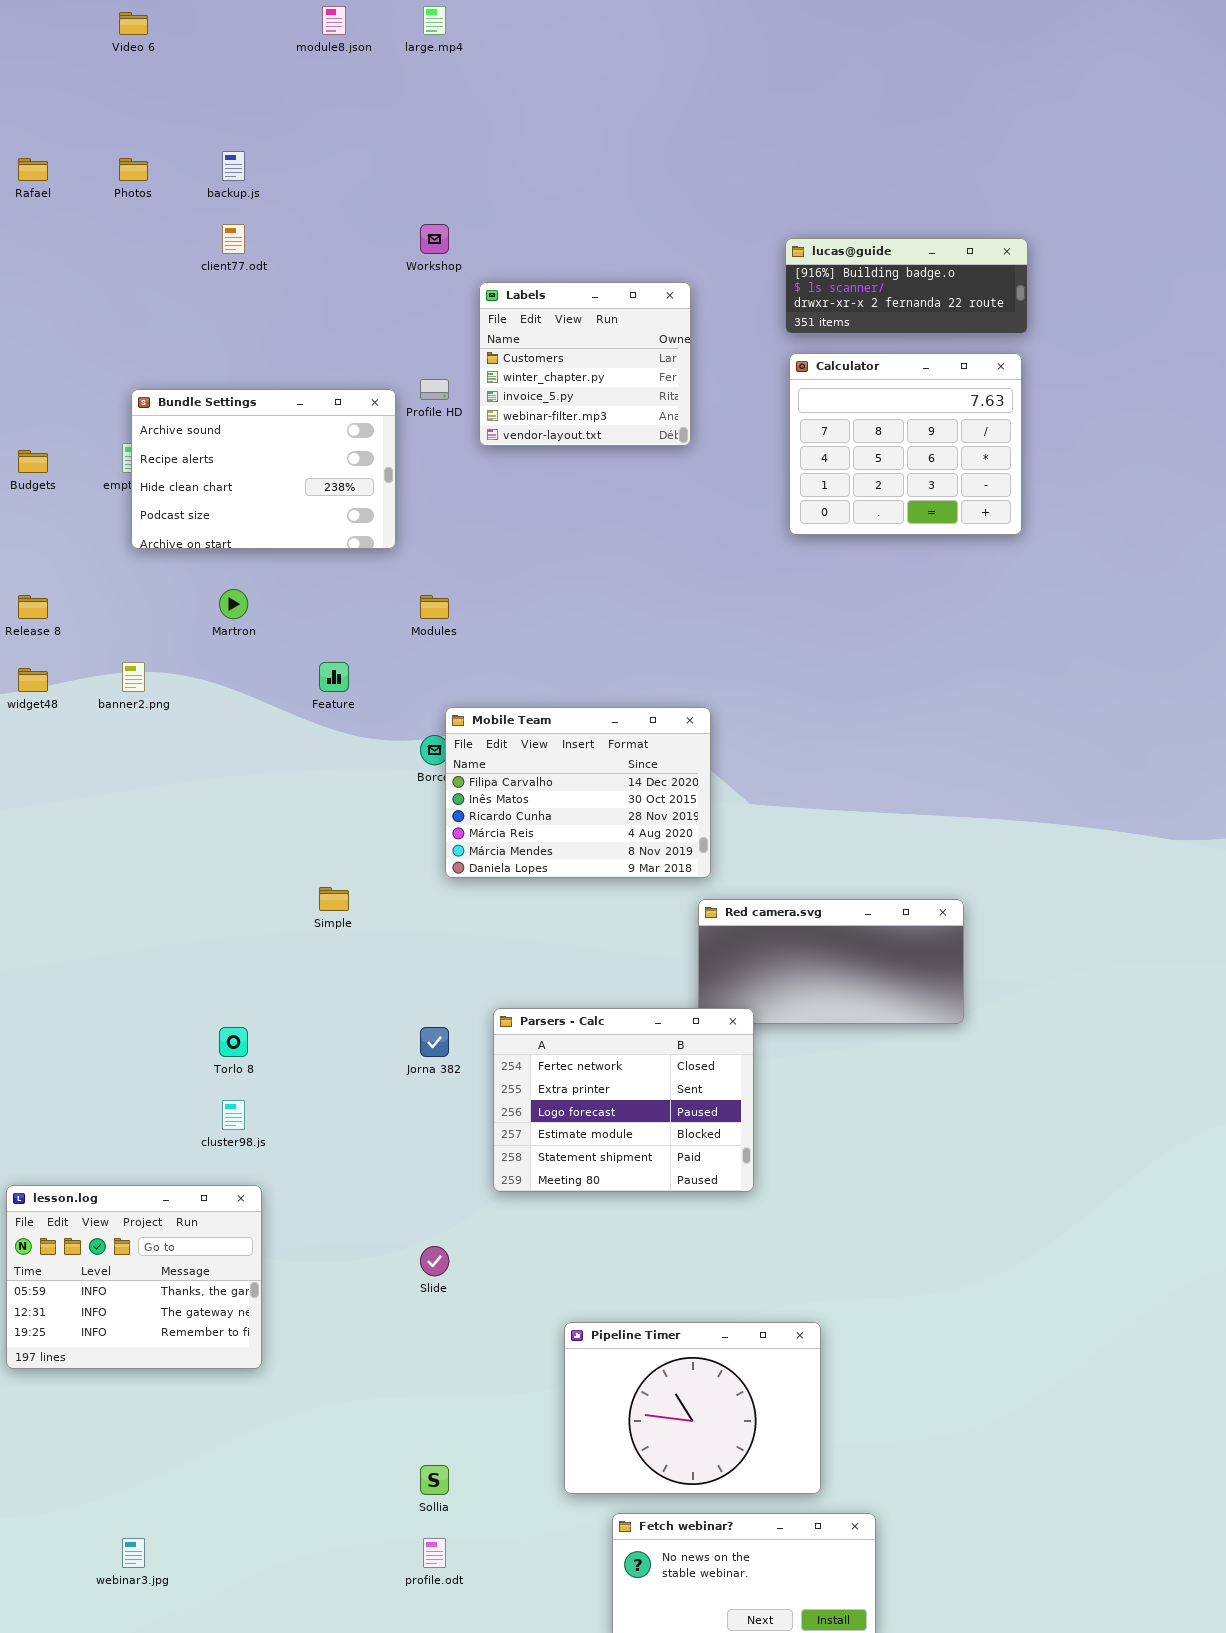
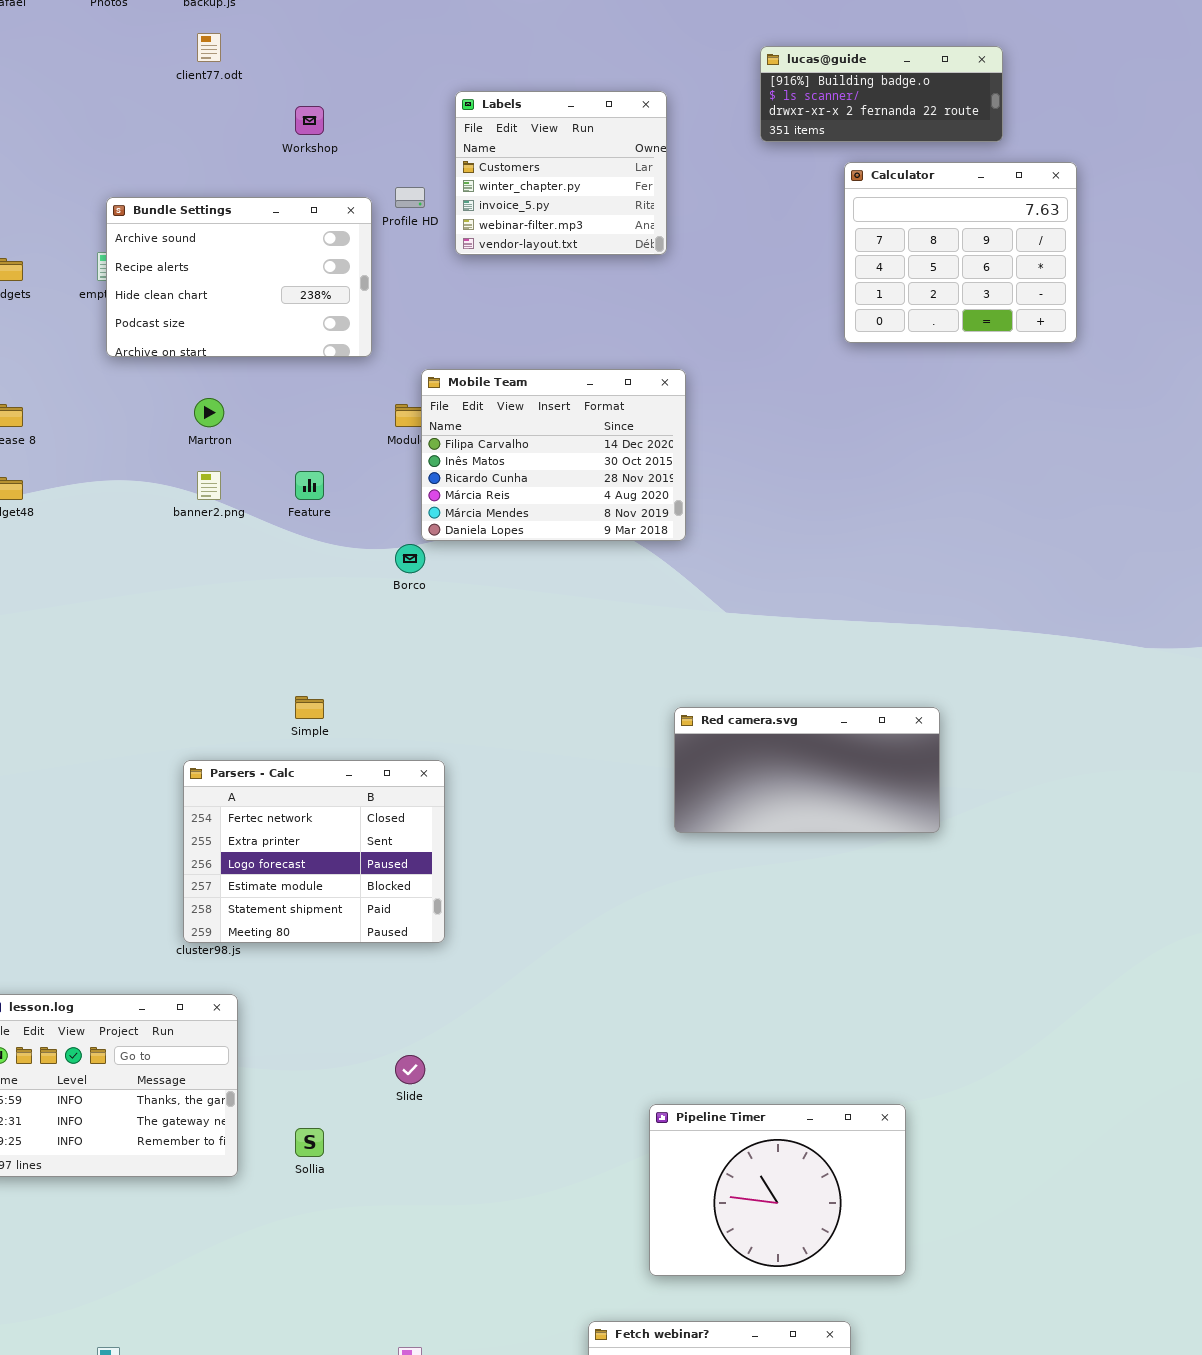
Workshop: [420,224,449,254] -> [295,106,324,135], moved
Calculator: [789,353,1022,535] -> [844,162,1077,343], moved
banner2.png: [122,662,145,692] -> [197,471,221,500], moved
Mobile Team: [445,707,711,878] -> [421,369,686,541], moved
Parsers - Calc: [493,1008,754,1192] -> [183,760,445,943], moved
Pipeline Timer: [564,1322,821,1494] -> [649,1104,906,1276], moved
Sollia: [420,1465,449,1495] -> [295,1128,324,1157], moved

